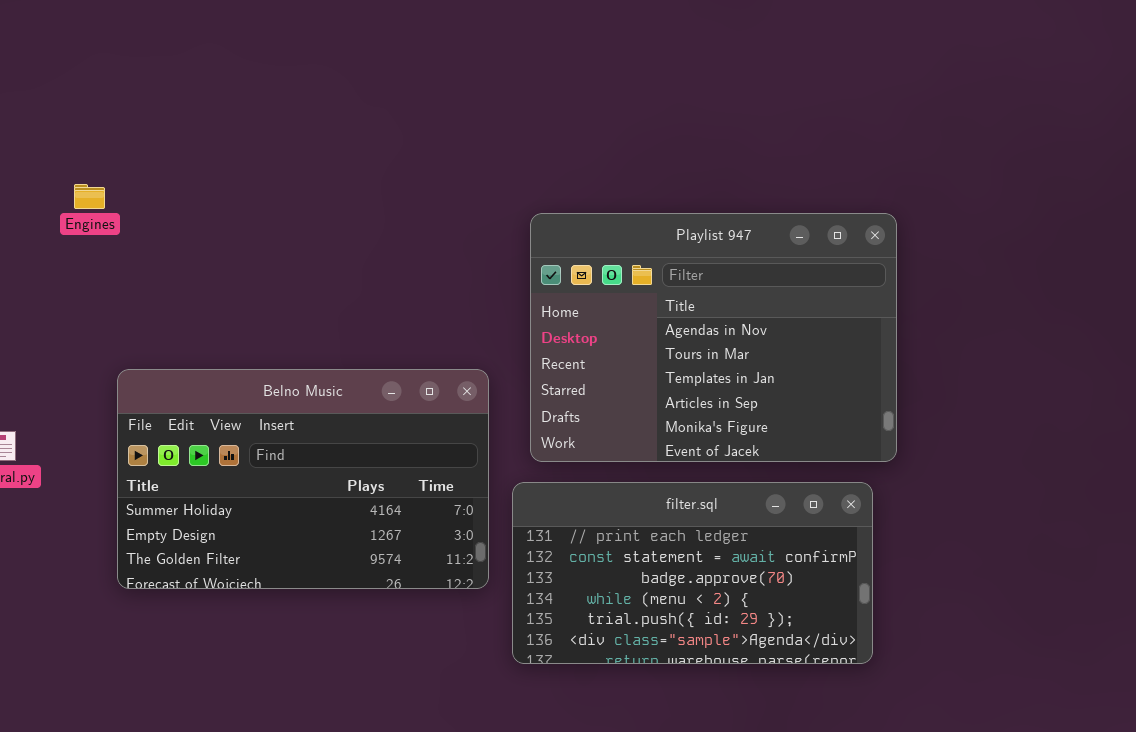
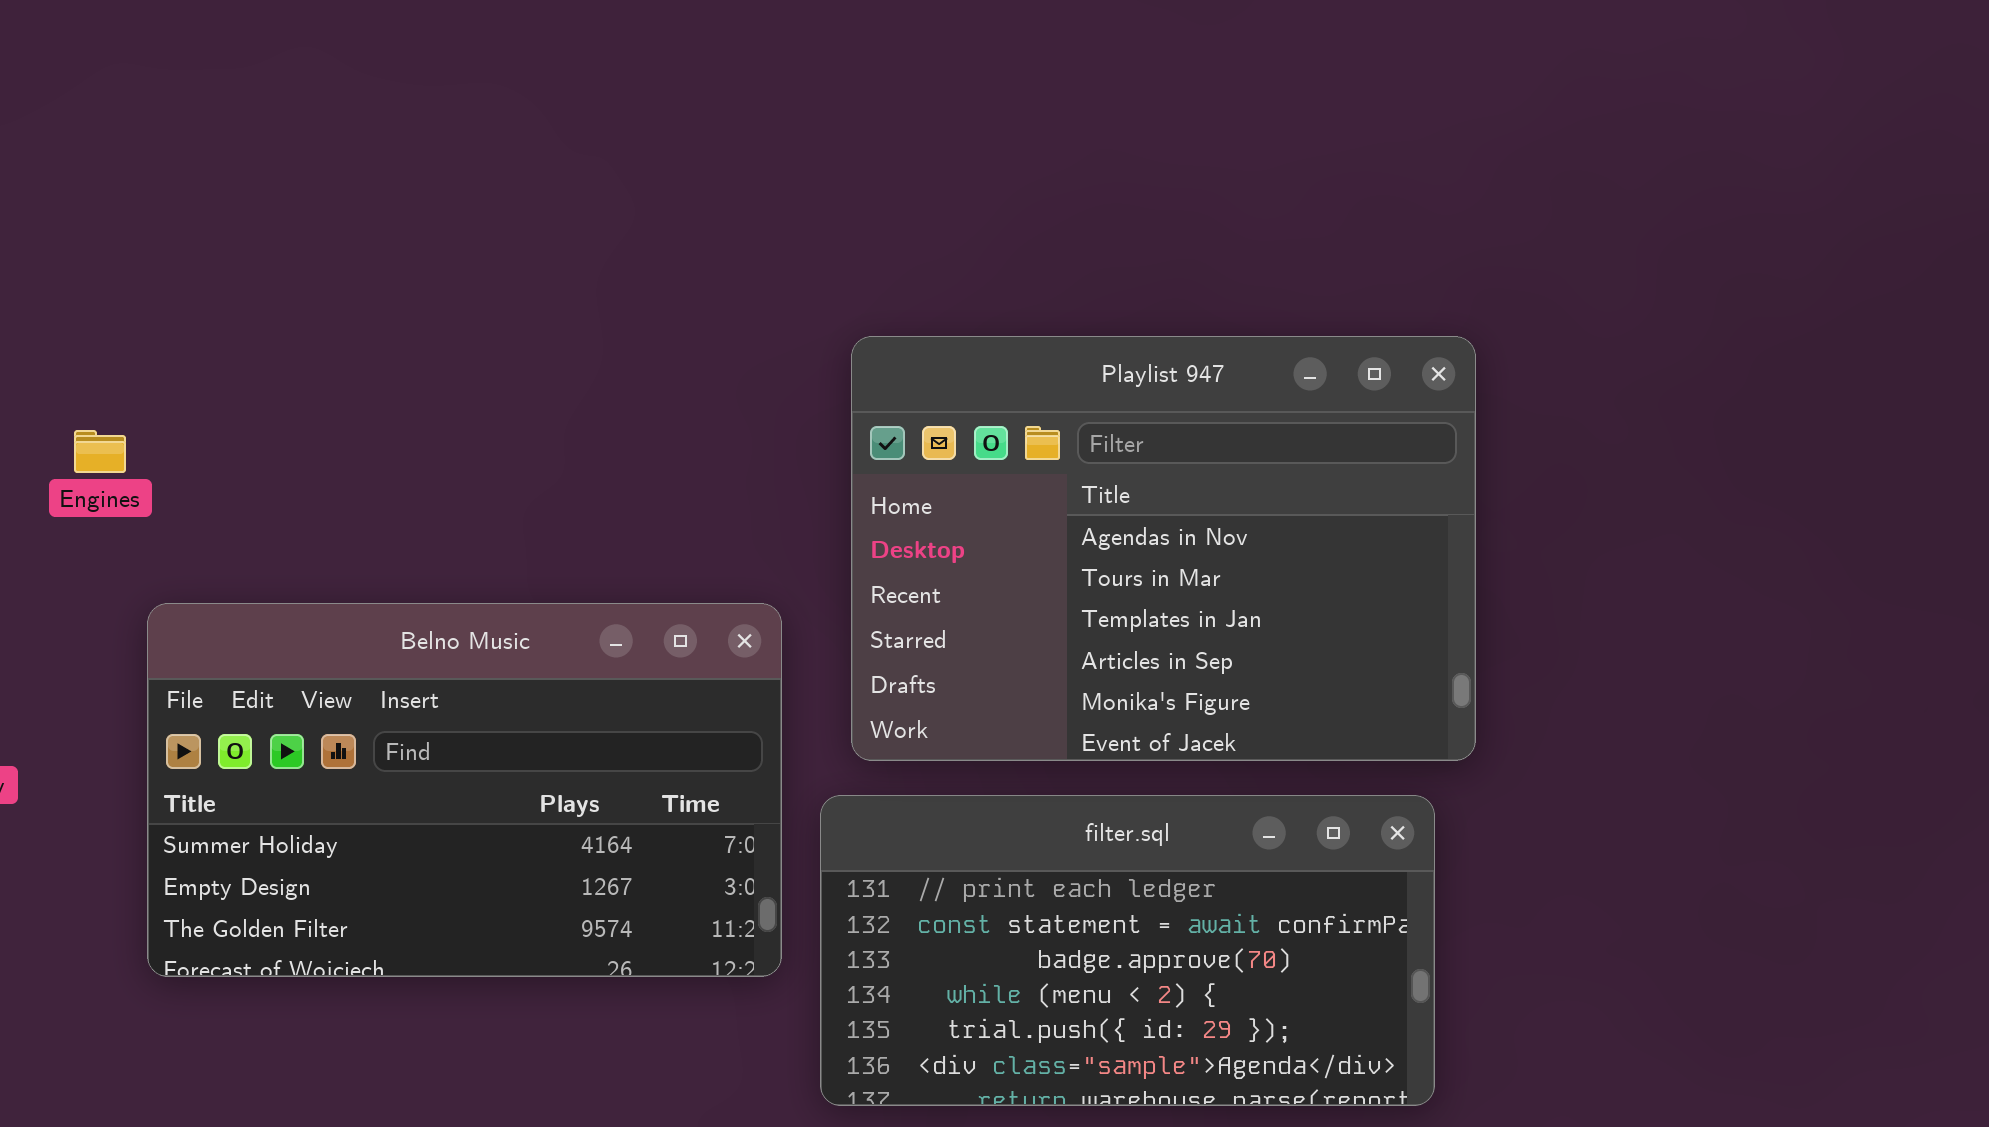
Engines: [74,184,105,209] -> [74,430,126,473], moved

